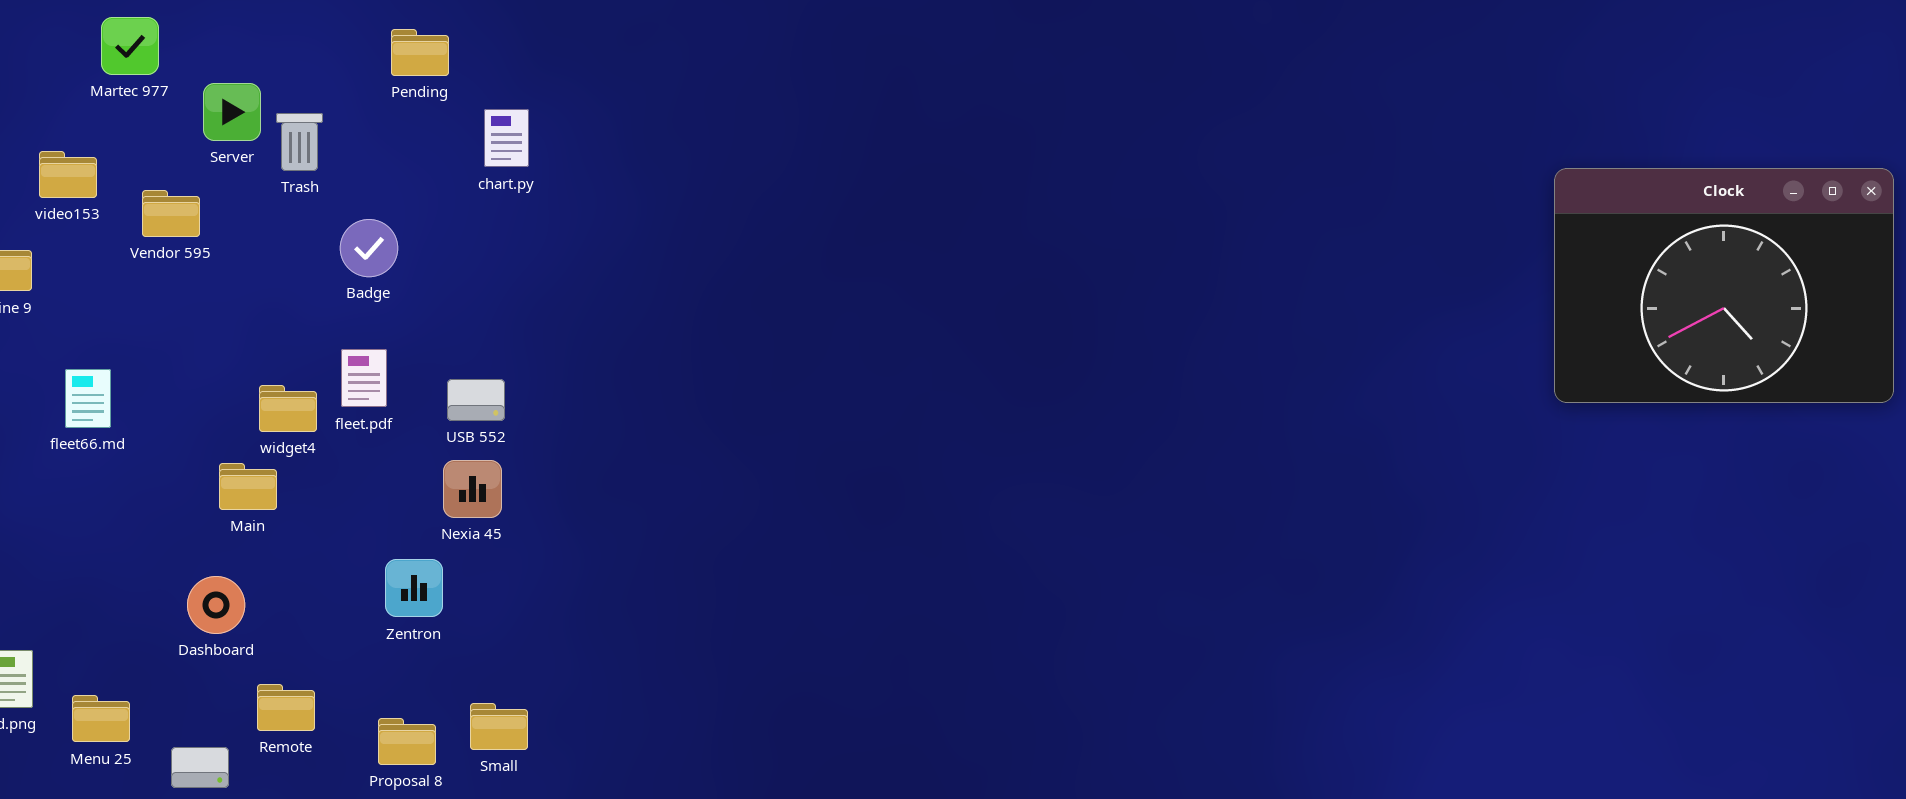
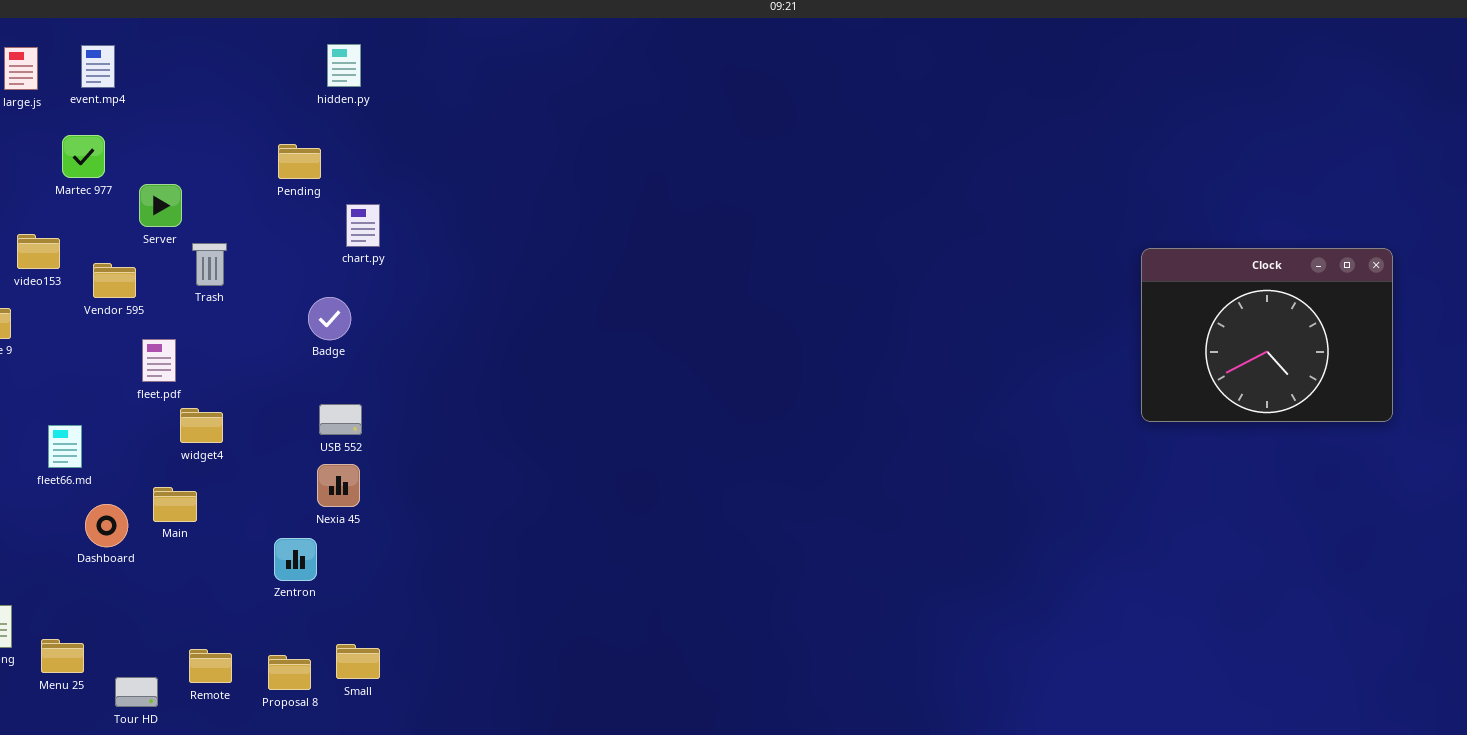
Trash: [276,113,323,171] -> [192,243,227,286], moved
Badge: [340,219,398,277] -> [308,297,351,340], moved
fleet.pdf: [341,349,387,407] -> [142,339,176,382], moved
fleet66.md: [65,369,111,428] -> [48,425,82,468], moved
Main: [219,463,277,510] -> [153,487,197,522], moved
Dashboard: [187,576,245,634] -> [85,504,128,547], moved
Remote: [257,684,315,731] -> [189,649,232,683], moved

